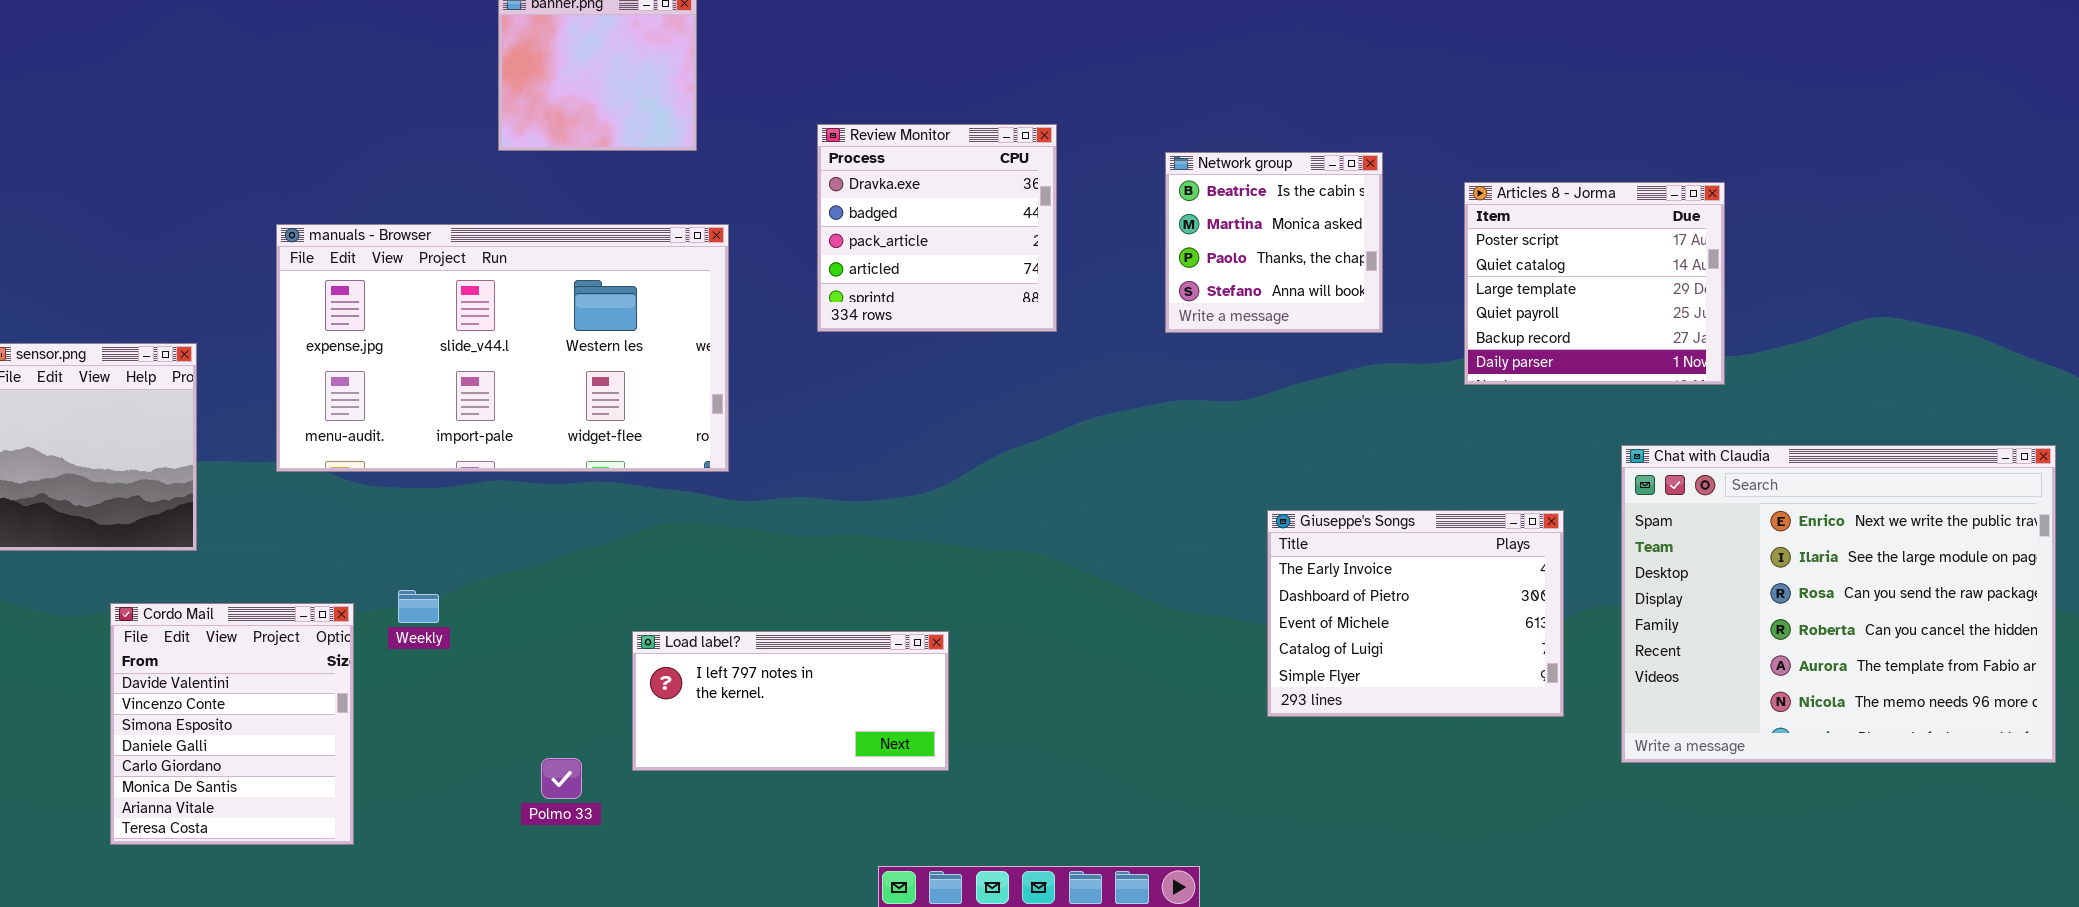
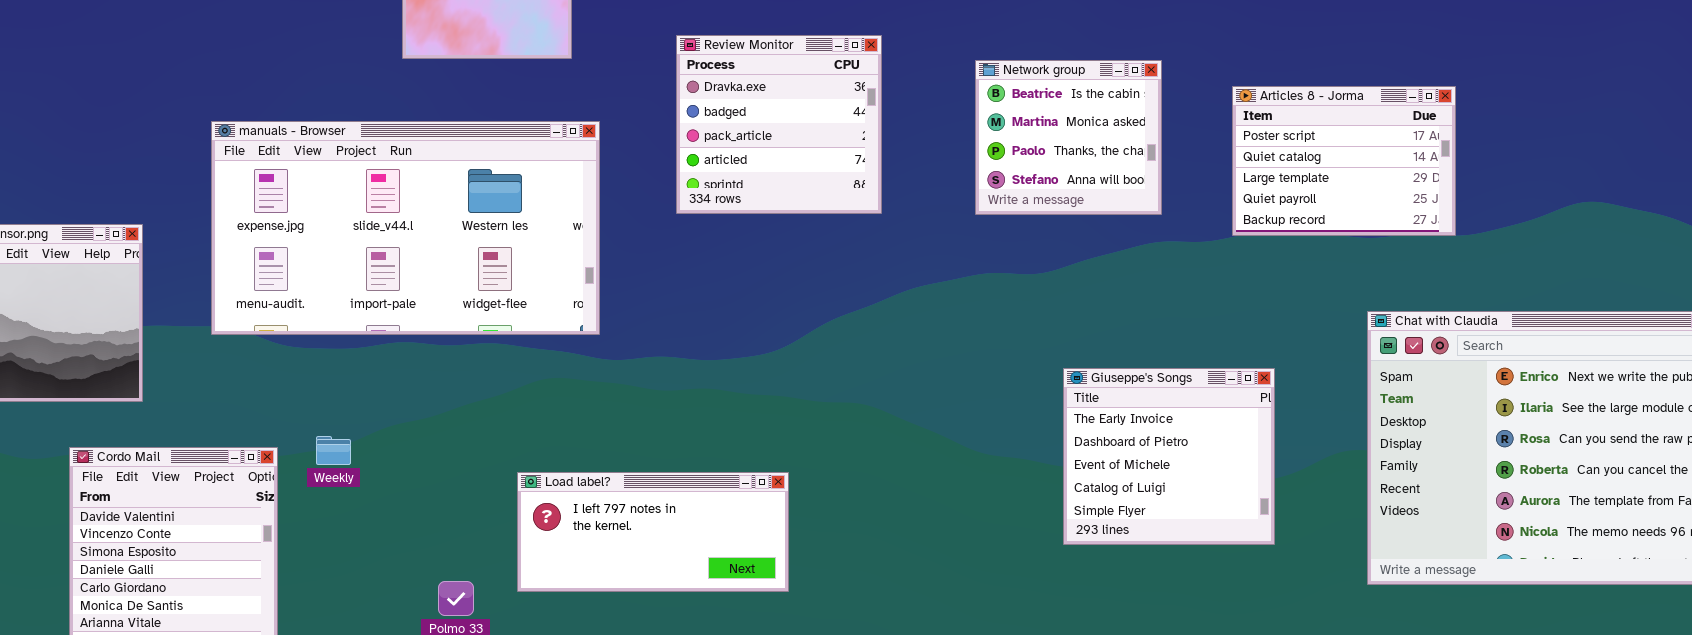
Articles 8 - Jorma: [1464,182,1725,385] -> [1232,86,1456,236], resized
Giuseppe's Songs: [1267,510,1564,717] -> [1063,368,1275,545], resized

